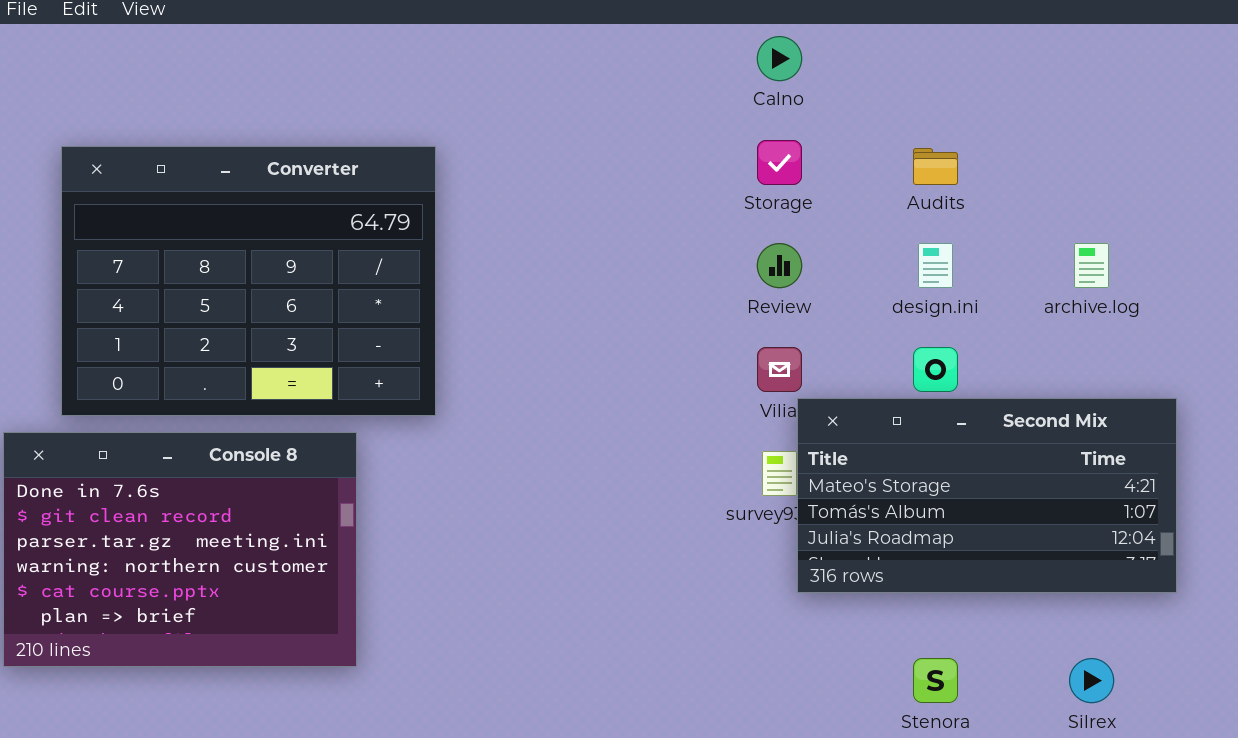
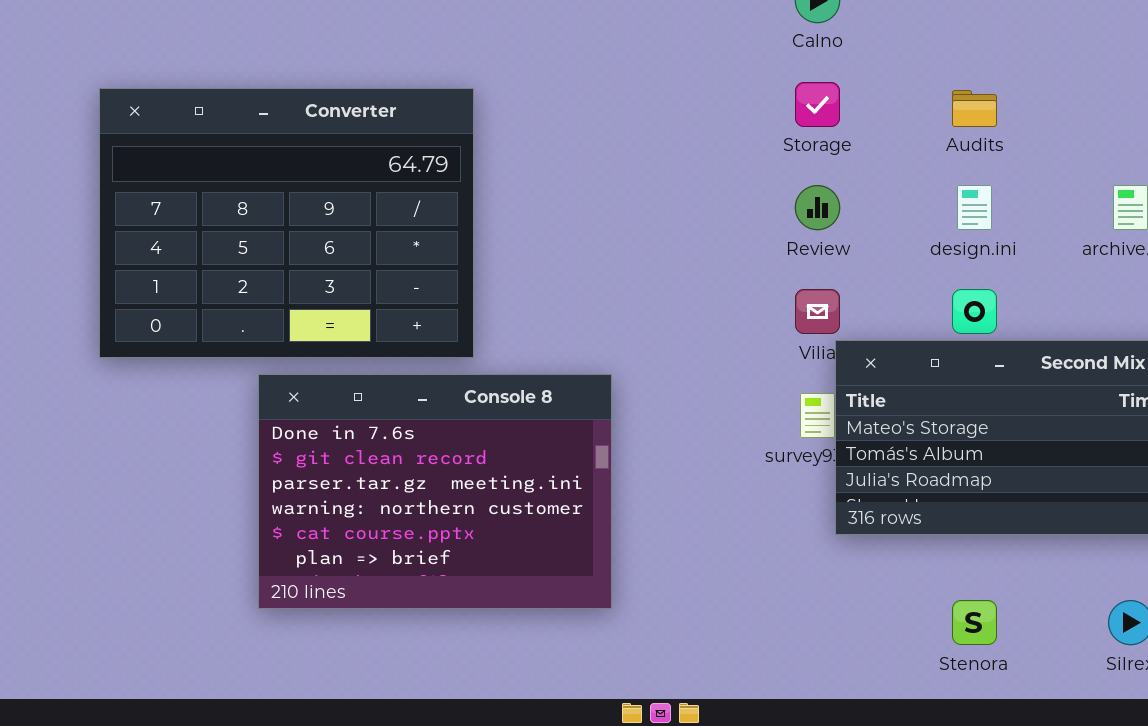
Console 8: [3,432,357,667] -> [258,374,612,609], moved

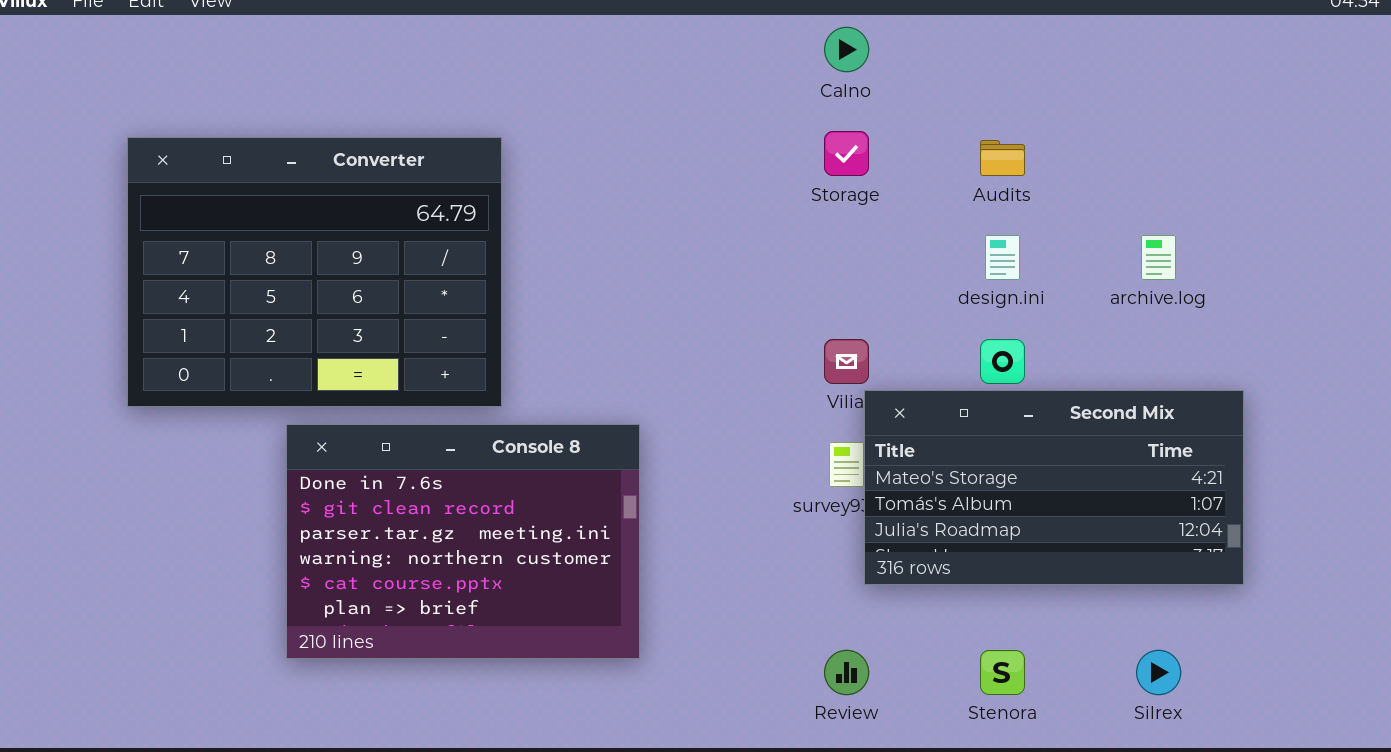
Review: [795,185,840,230] -> [824,650,869,695], moved

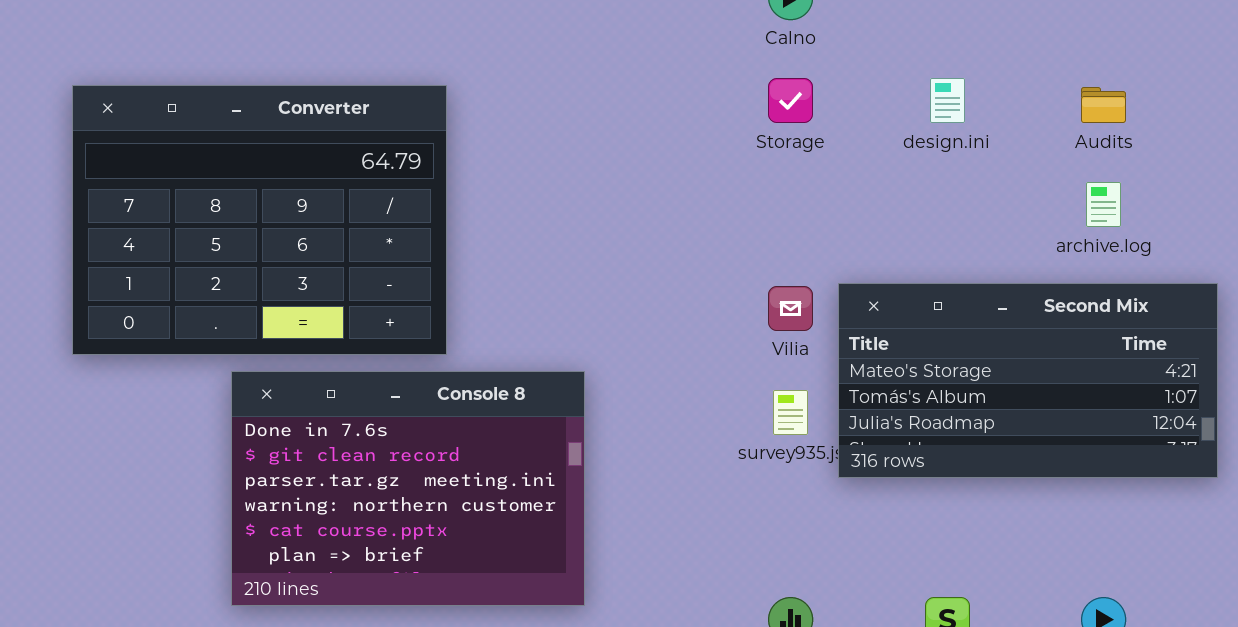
Audits: [980,140,1025,176] -> [1081,87,1126,123], moved
design.ini: [985,235,1020,280] -> [930,78,965,123], moved
Second Mix: [864,390,1244,585] -> [838,283,1218,478], moved

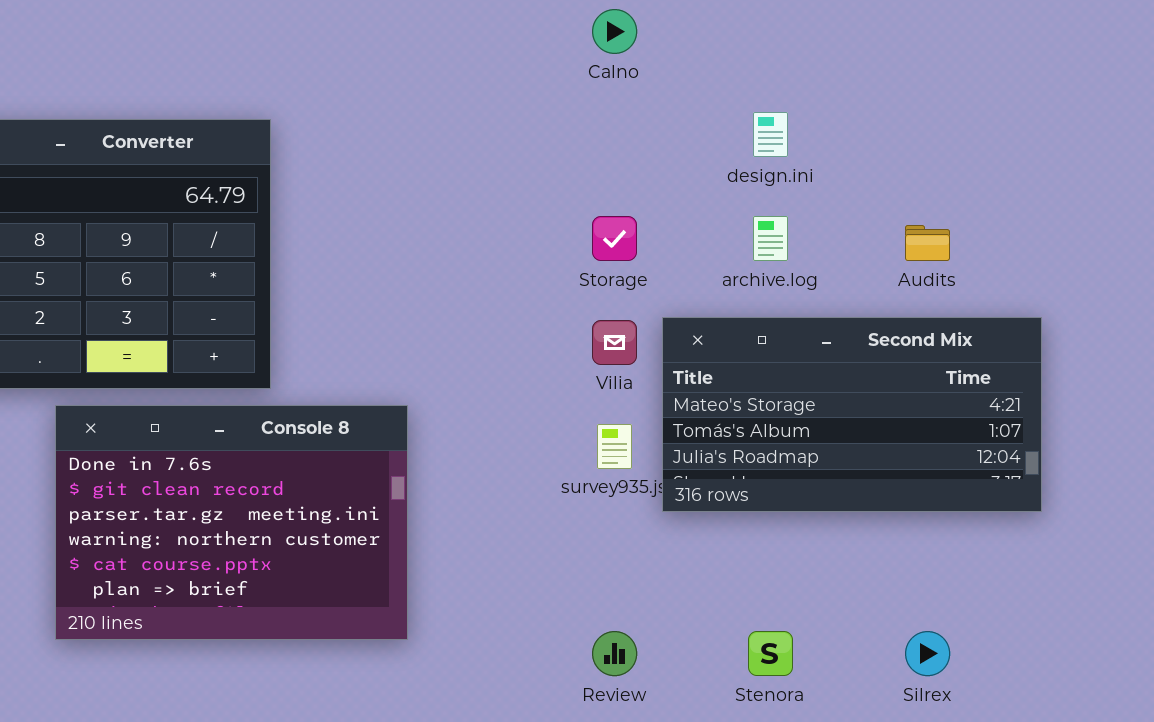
Storage: [768,78,813,123] -> [592,216,637,261], moved
Audits: [1081,87,1126,123] -> [905,225,950,261], moved
archive.log: [1086,182,1121,227] -> [753,216,788,261], moved

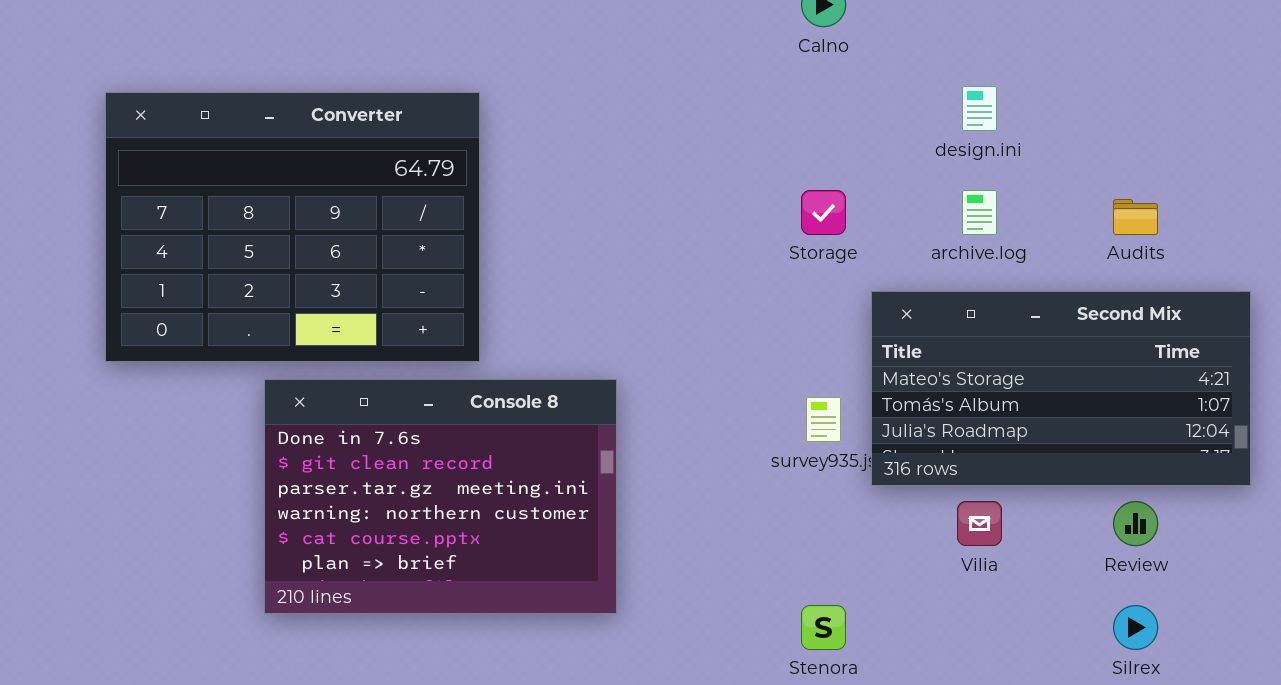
Vilia: [592,320,637,365] -> [957,501,1002,546], moved
Review: [592,631,637,676] -> [1113,501,1158,546], moved
Stenora: [748,631,793,676] -> [801,605,846,650], moved

